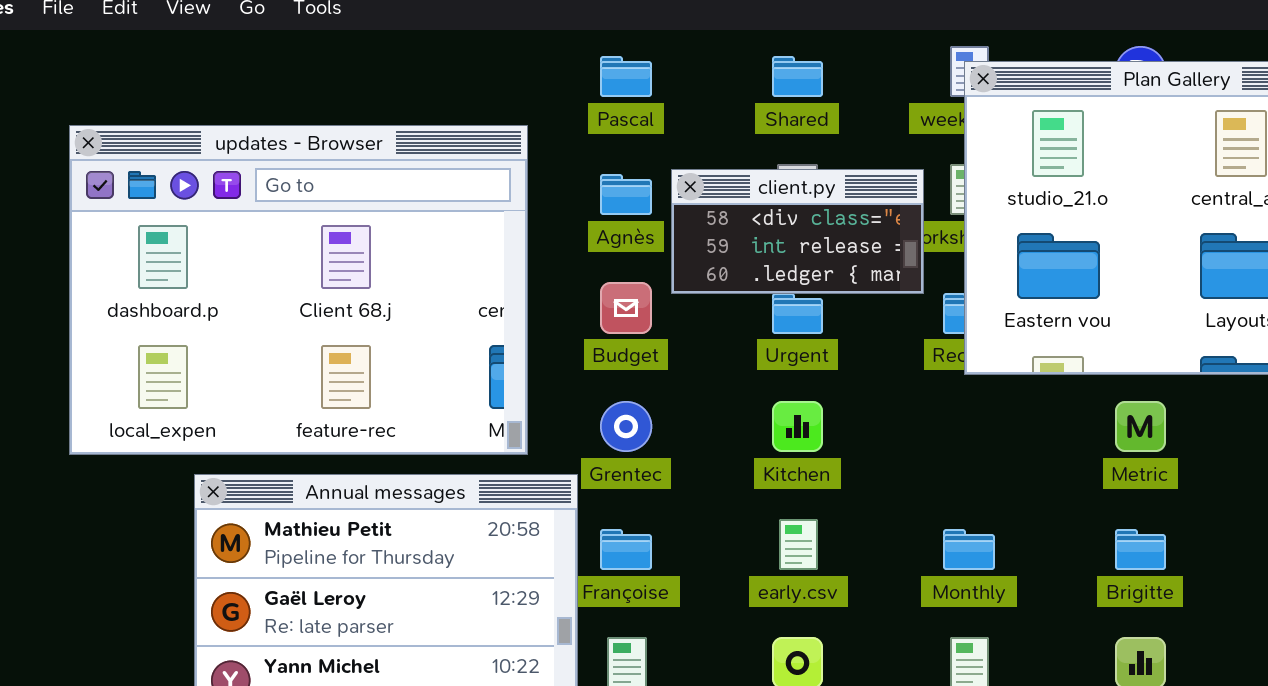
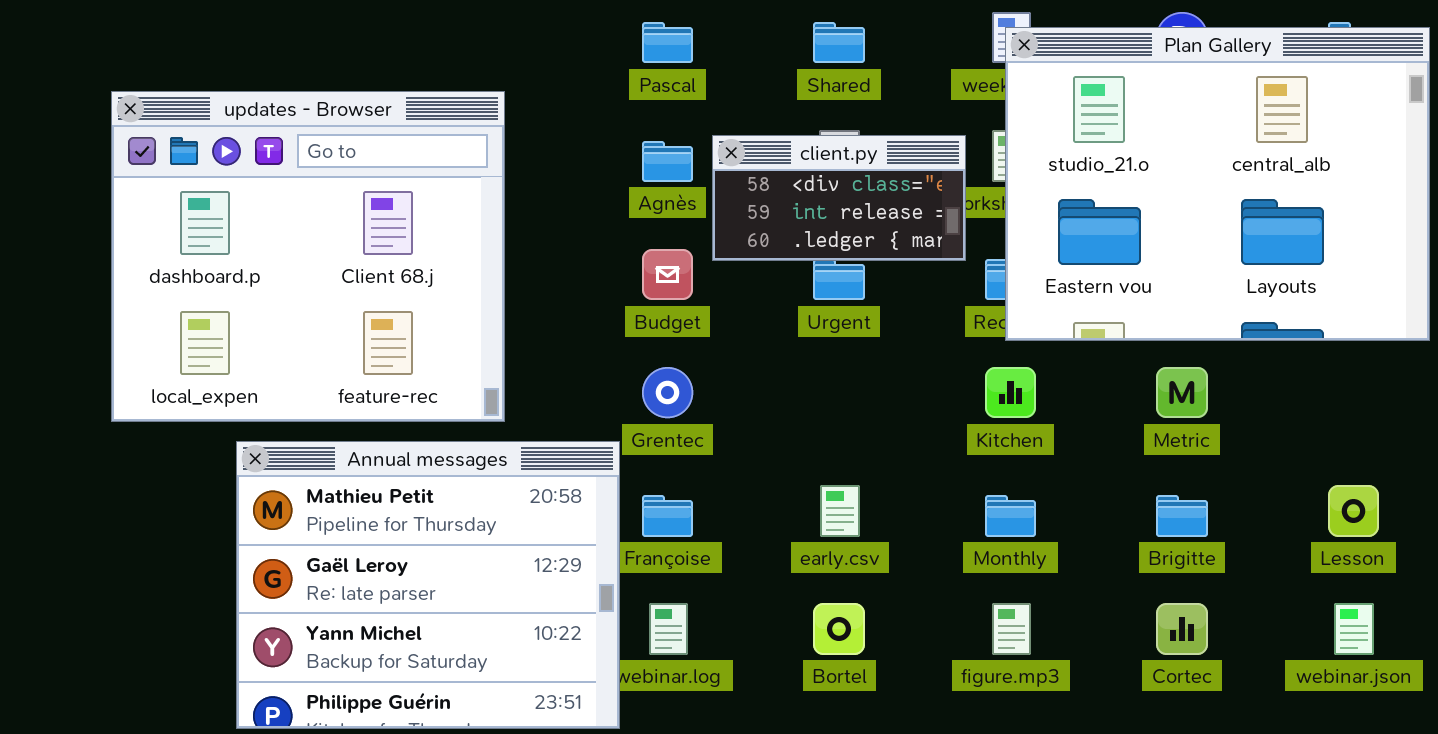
updates - Browser: [69,125,528,455] -> [111,91,505,422], resized
Kitchen: [772,401,823,452] -> [985,367,1036,418], moved

